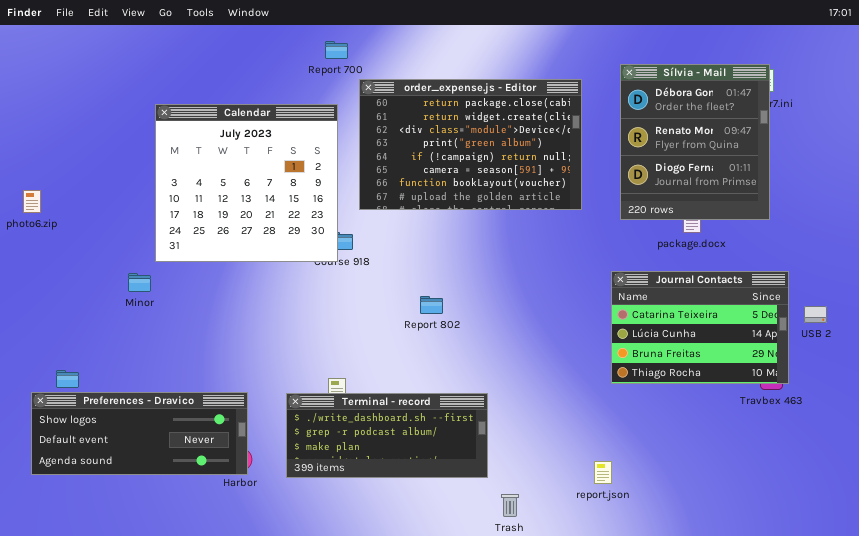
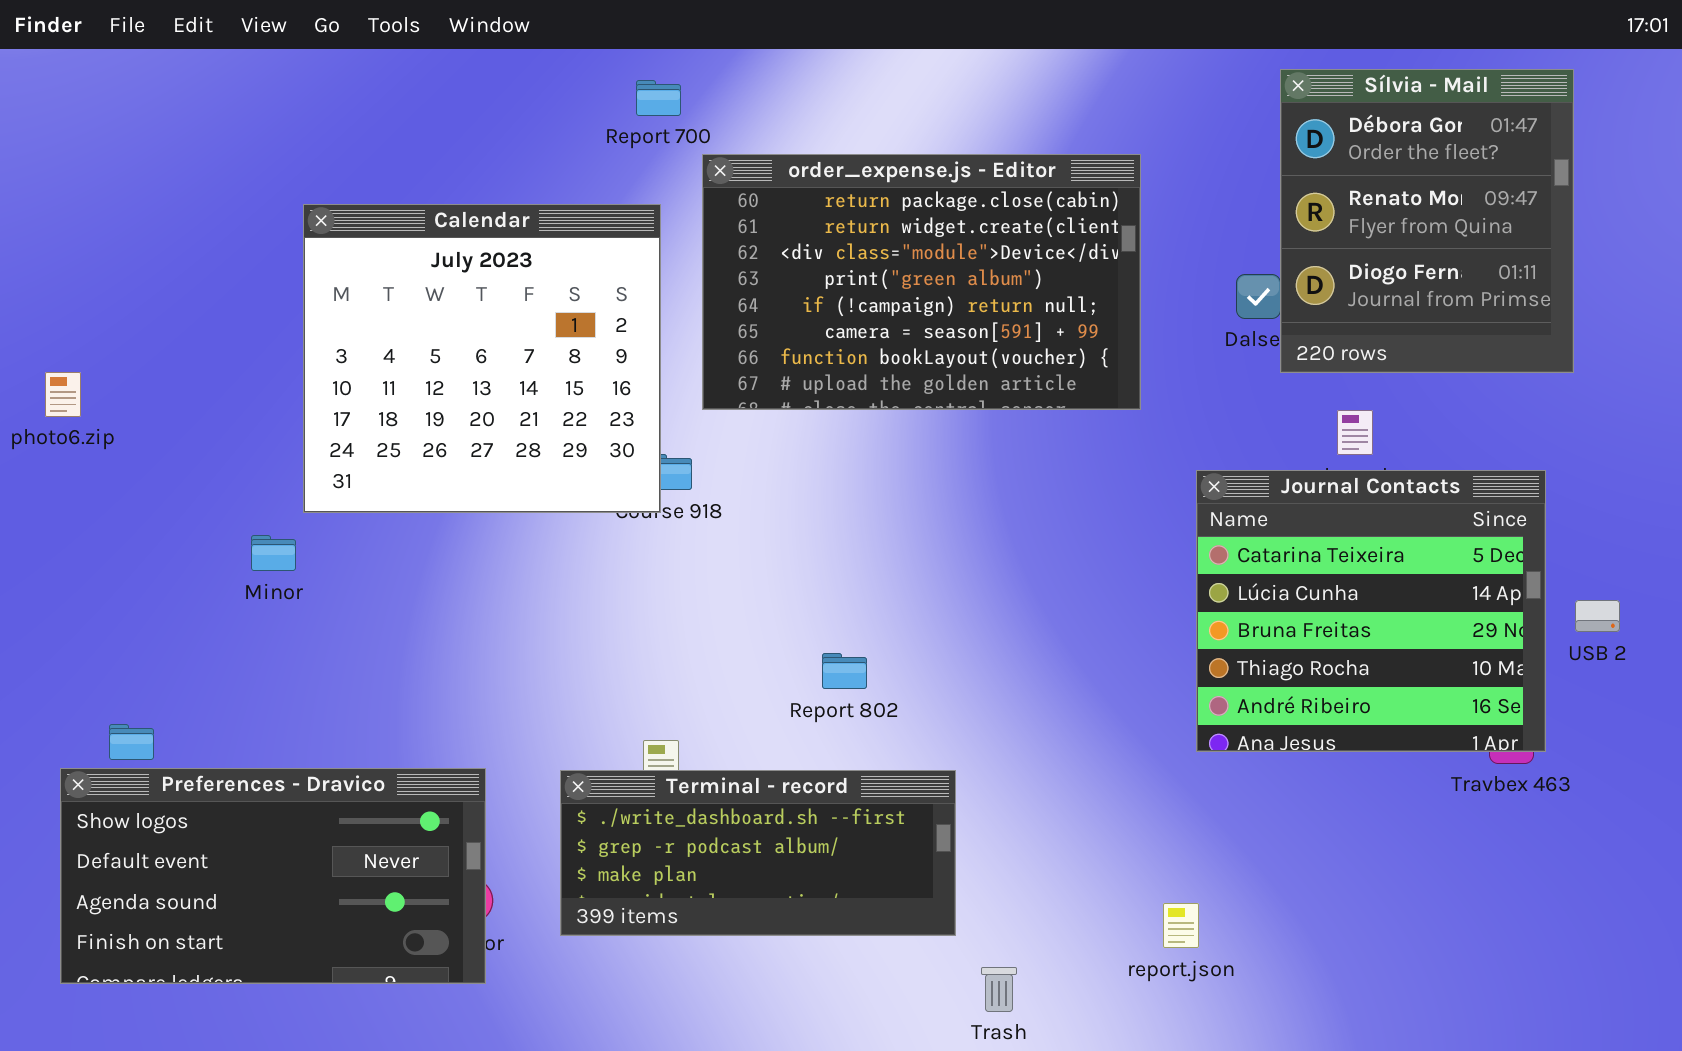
Sílvia - Mail: [620,64,770,220] -> [1280,69,1574,373], moved
Journal Contacts: [611,271,789,384] -> [1196,470,1546,752], resized
Report 802: [420,296,443,314] -> [822,653,867,689], moved
Preferences - Dravico: [31,392,248,475] -> [60,768,486,984], resized

